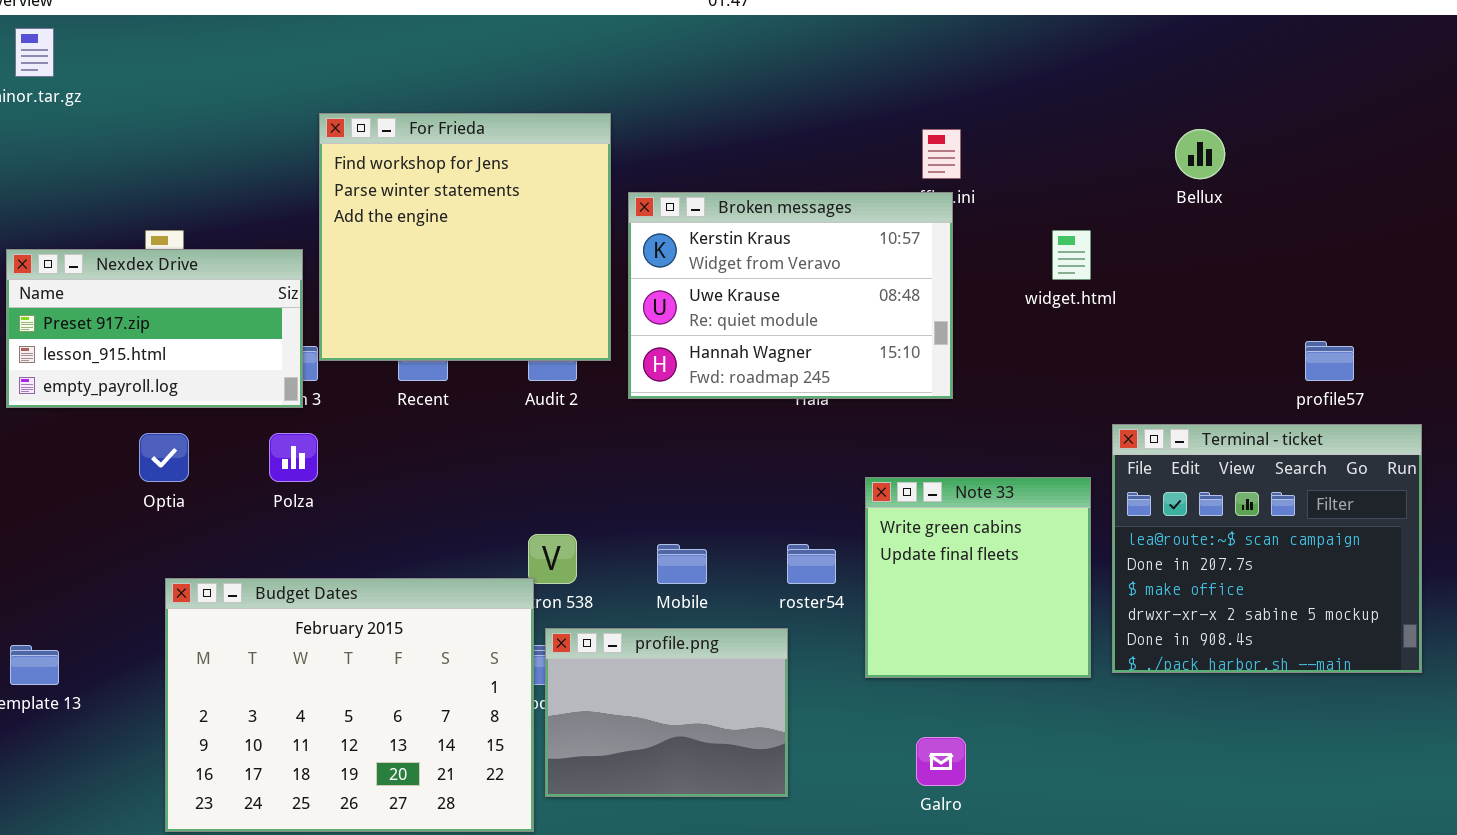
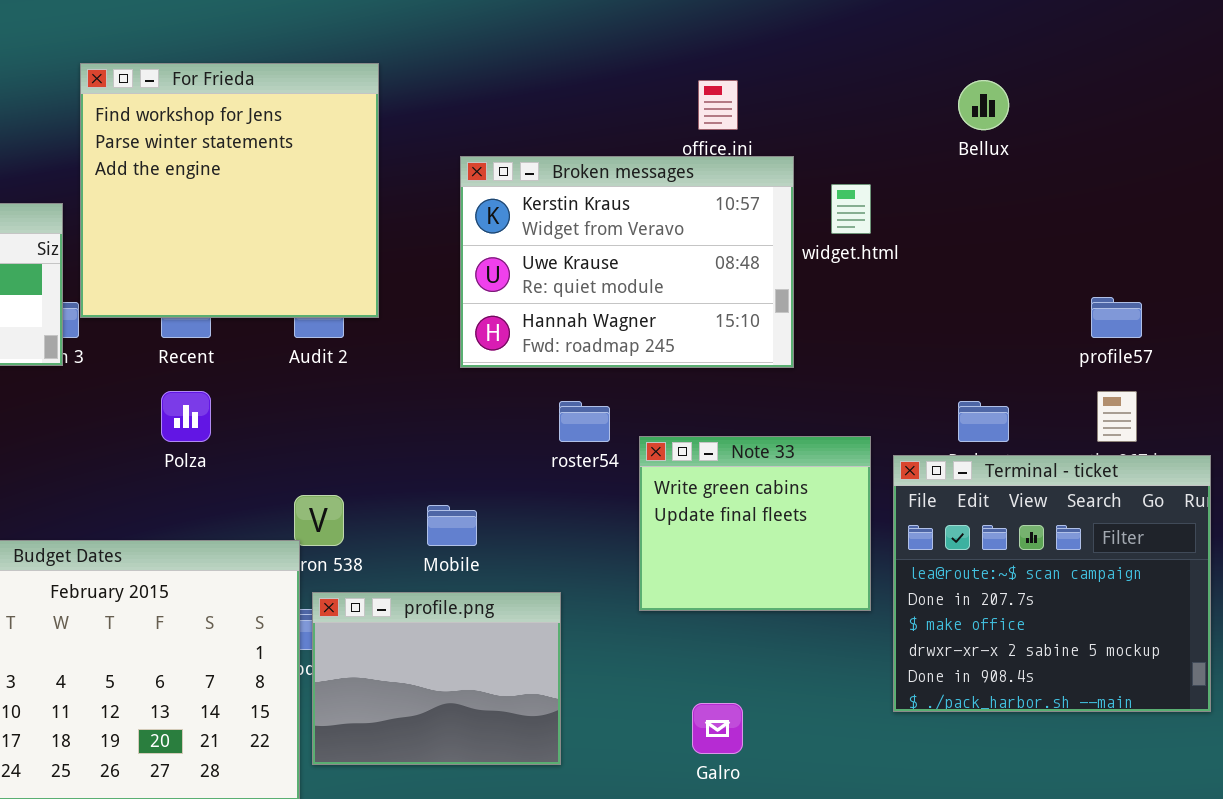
Broken messages: [628,192,953,399] -> [460,156,794,368], moved
Terminal - ticket: [1112,424,1422,673] -> [893,455,1211,712], moved
Polza: [269,433,318,482] -> [161,391,211,442], moved
Note 33: [865,477,1091,678] -> [639,436,871,611], resized
roster54: [787,544,836,584] -> [559,401,610,442], moved

